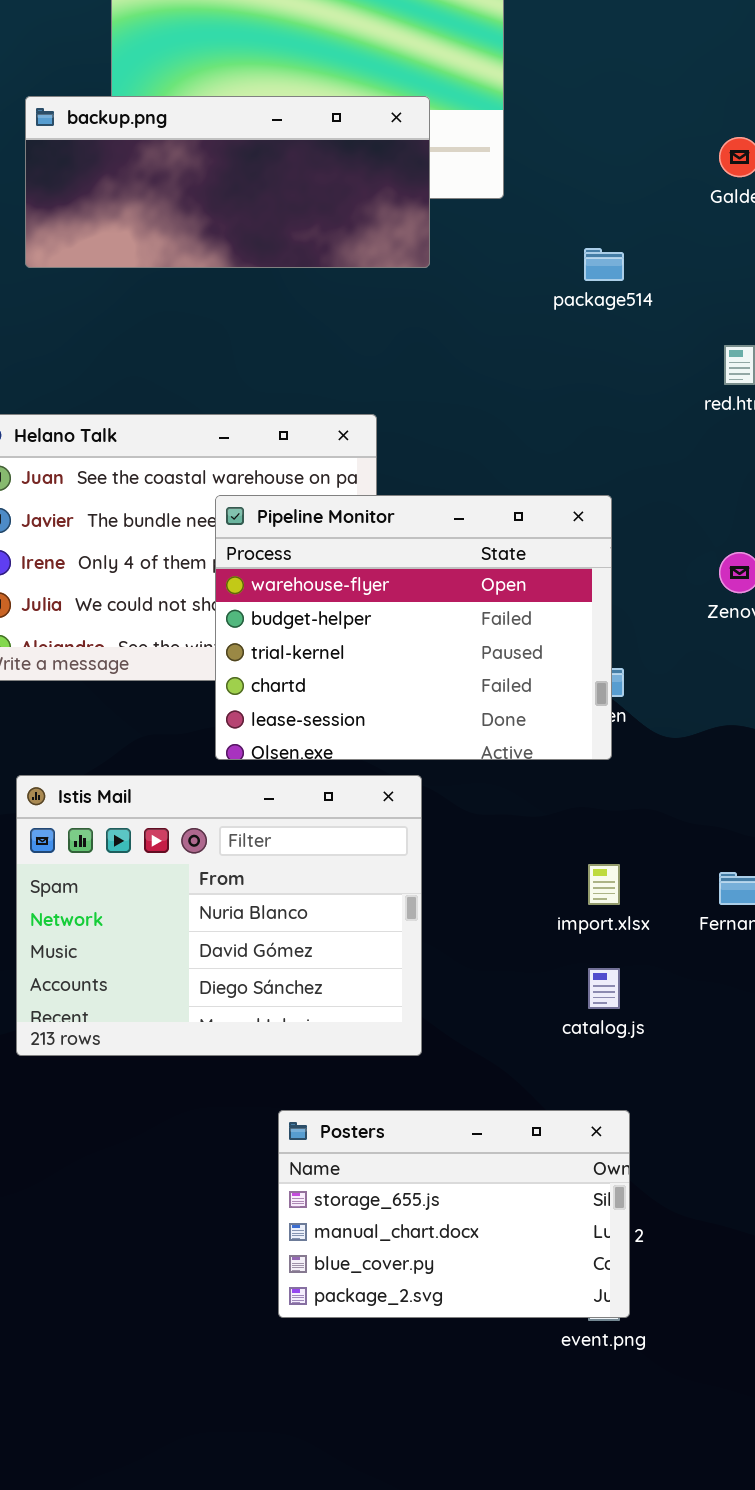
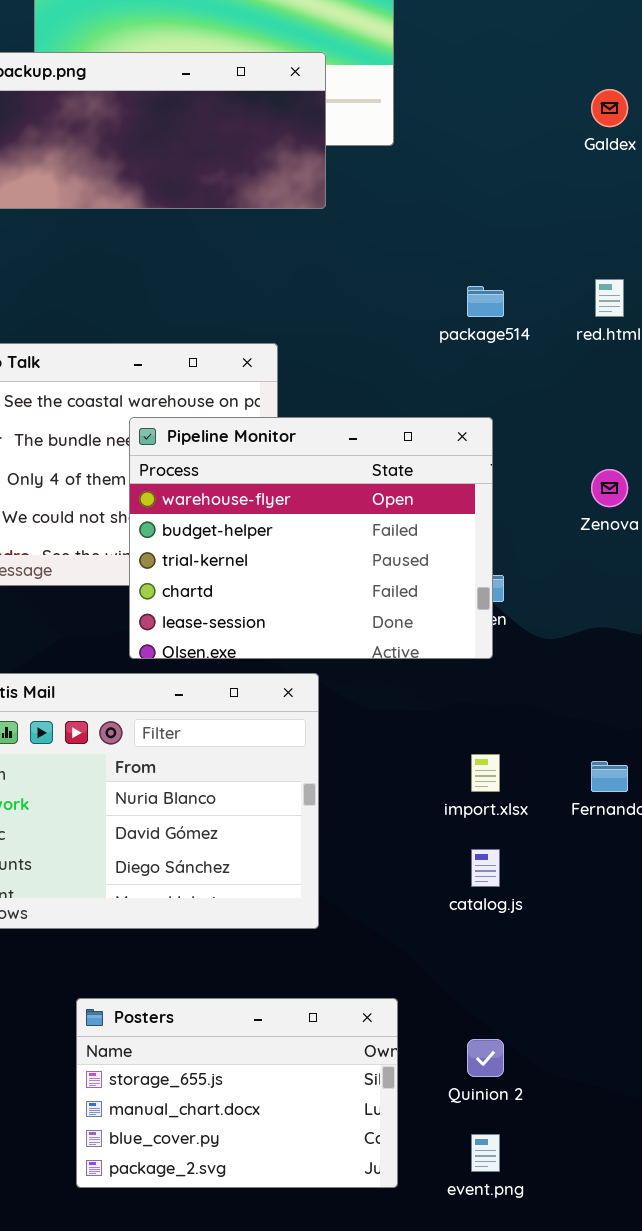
package514: [584,248,624,281] -> [467,286,504,317], moved
Posters: [278,1110,630,1318] -> [76,998,398,1188], moved

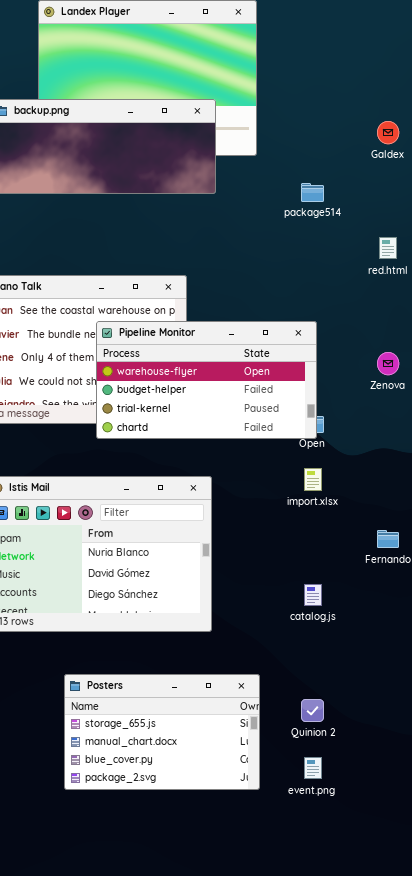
package514: [467,286,504,317] -> [301,183,324,202], moved
Pipeline Monitor: [129,417,493,659] -> [96,321,317,439], resized
import.xlsx: [471,754,500,792] -> [304,468,322,491], moved

